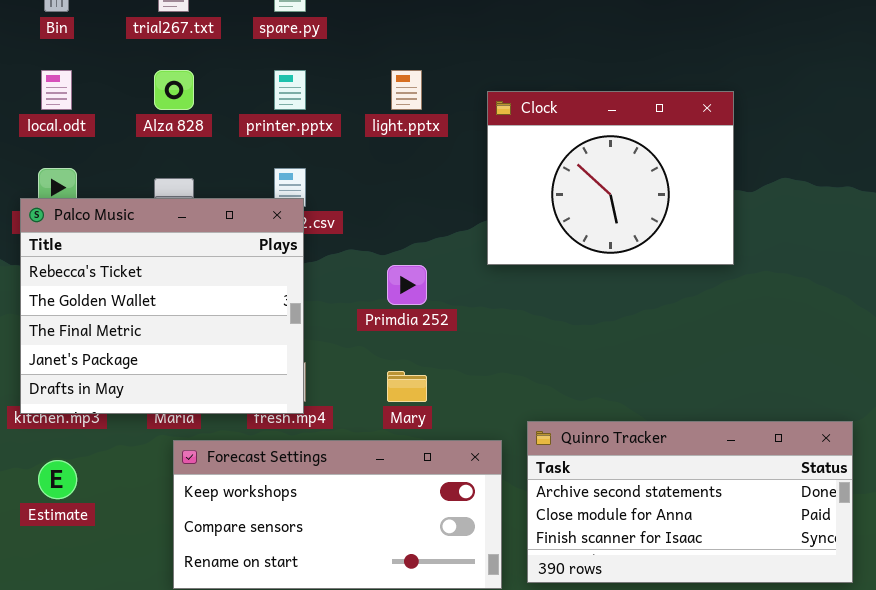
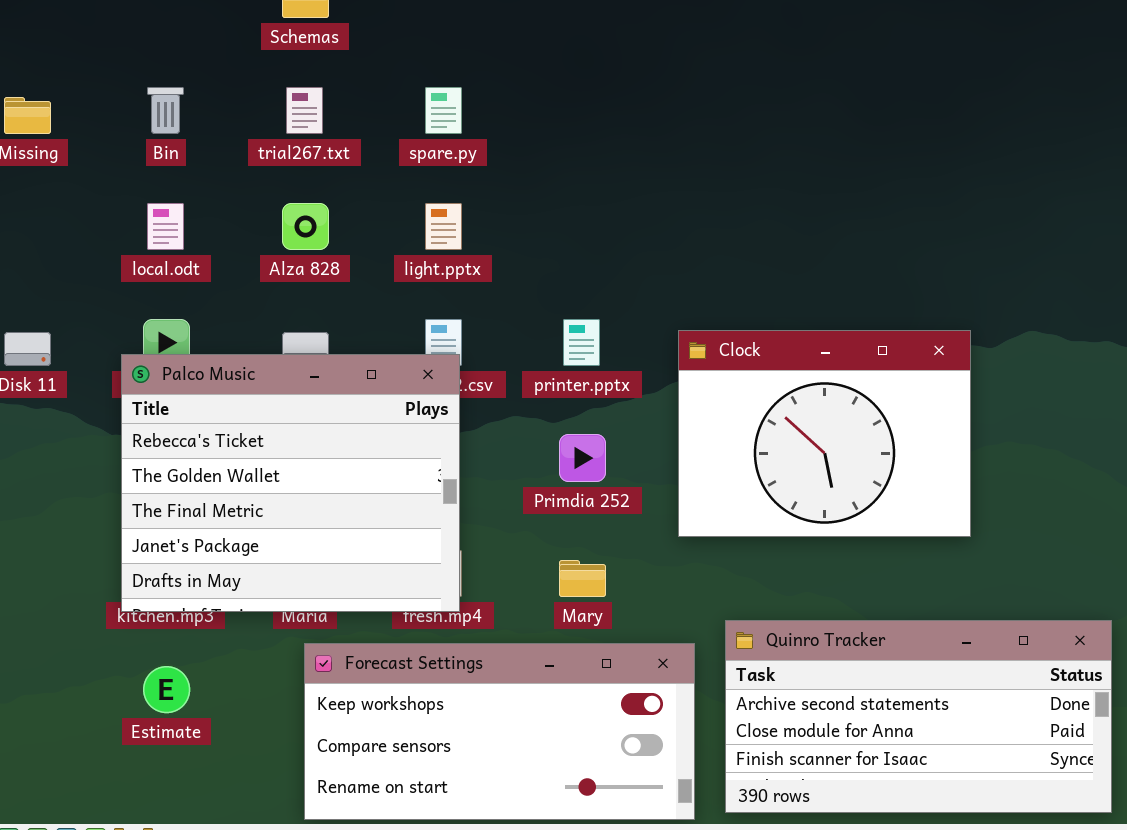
printer.pptx: [274,70,306,110] -> [563,319,600,366], moved
light.pptx: [391,70,422,110] -> [425,203,462,250], moved
Clock: [487,91,734,265] -> [678,330,971,537], moved

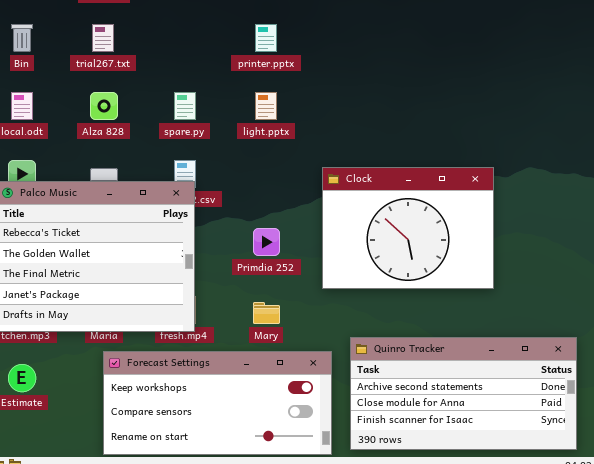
spare.py: [425,87,462,134] -> [174,92,196,120], moved
light.pptx: [425,203,462,250] -> [255,92,277,120], moved
printer.pptx: [563,319,600,366] -> [255,24,277,52], moved

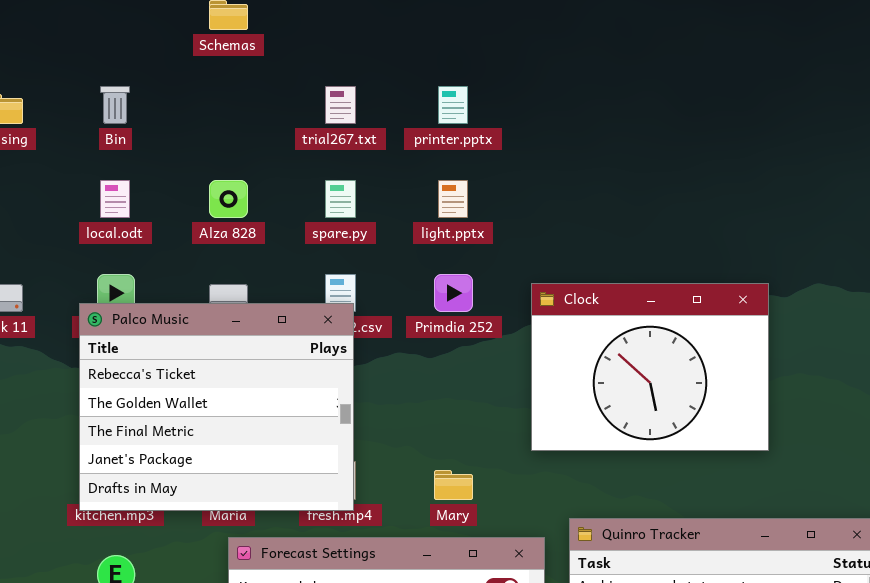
trial267.txt: [92,24,114,52] -> [325,86,356,124], moved
Primdia 252: [253,228,280,256] -> [434,274,473,312], moved

